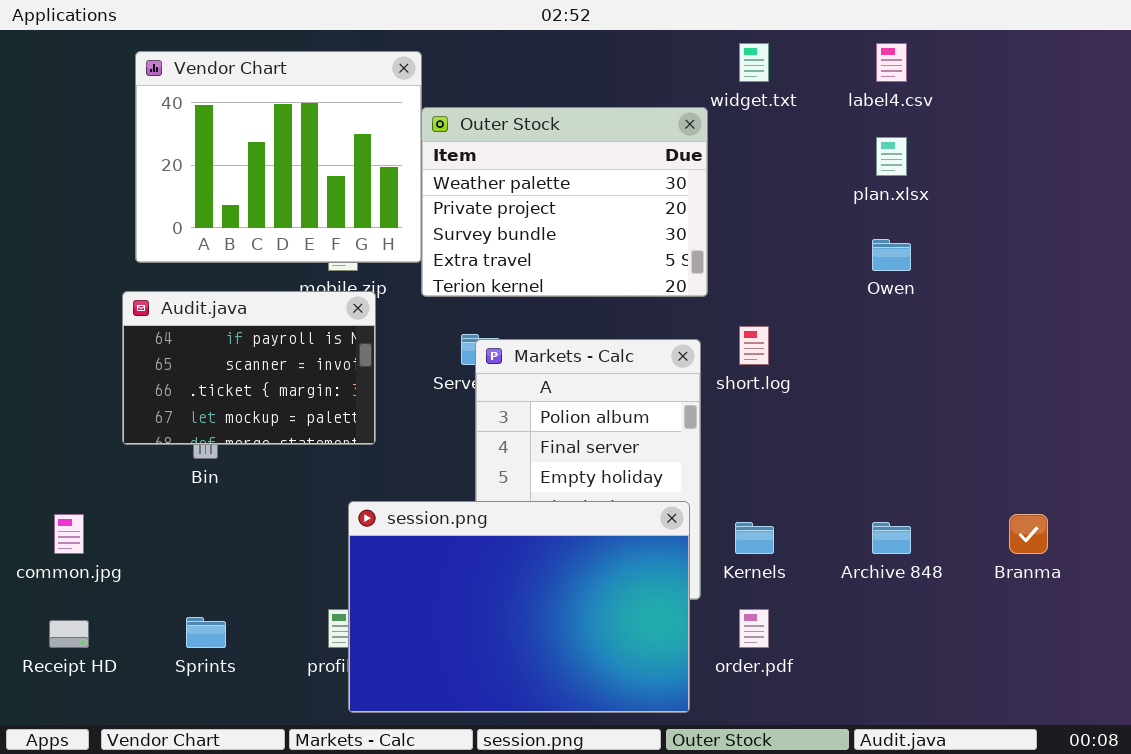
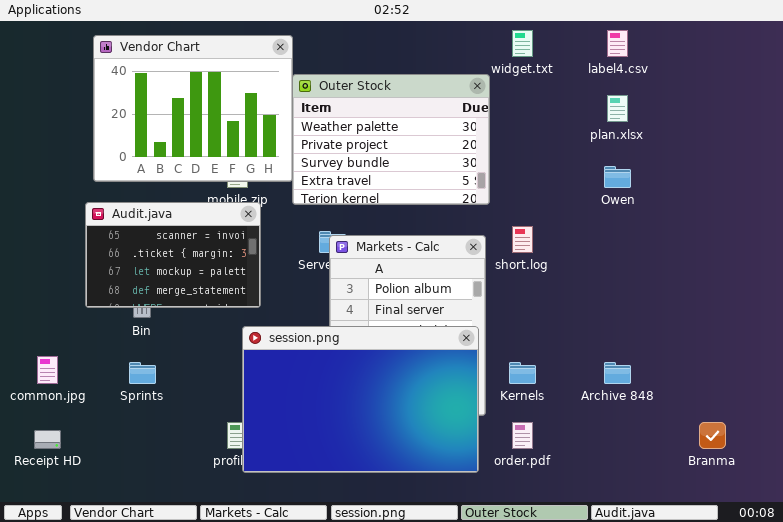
Audit.java: [122,291,376,445] -> [85,202,261,308], scrolled down 1 row
session.png: [348,501,690,713] -> [242,326,479,473], moved
Branma: [1009,514,1048,554] -> [699,422,726,449], moved
Sprints: [186,617,226,648] -> [129,362,156,384], moved

